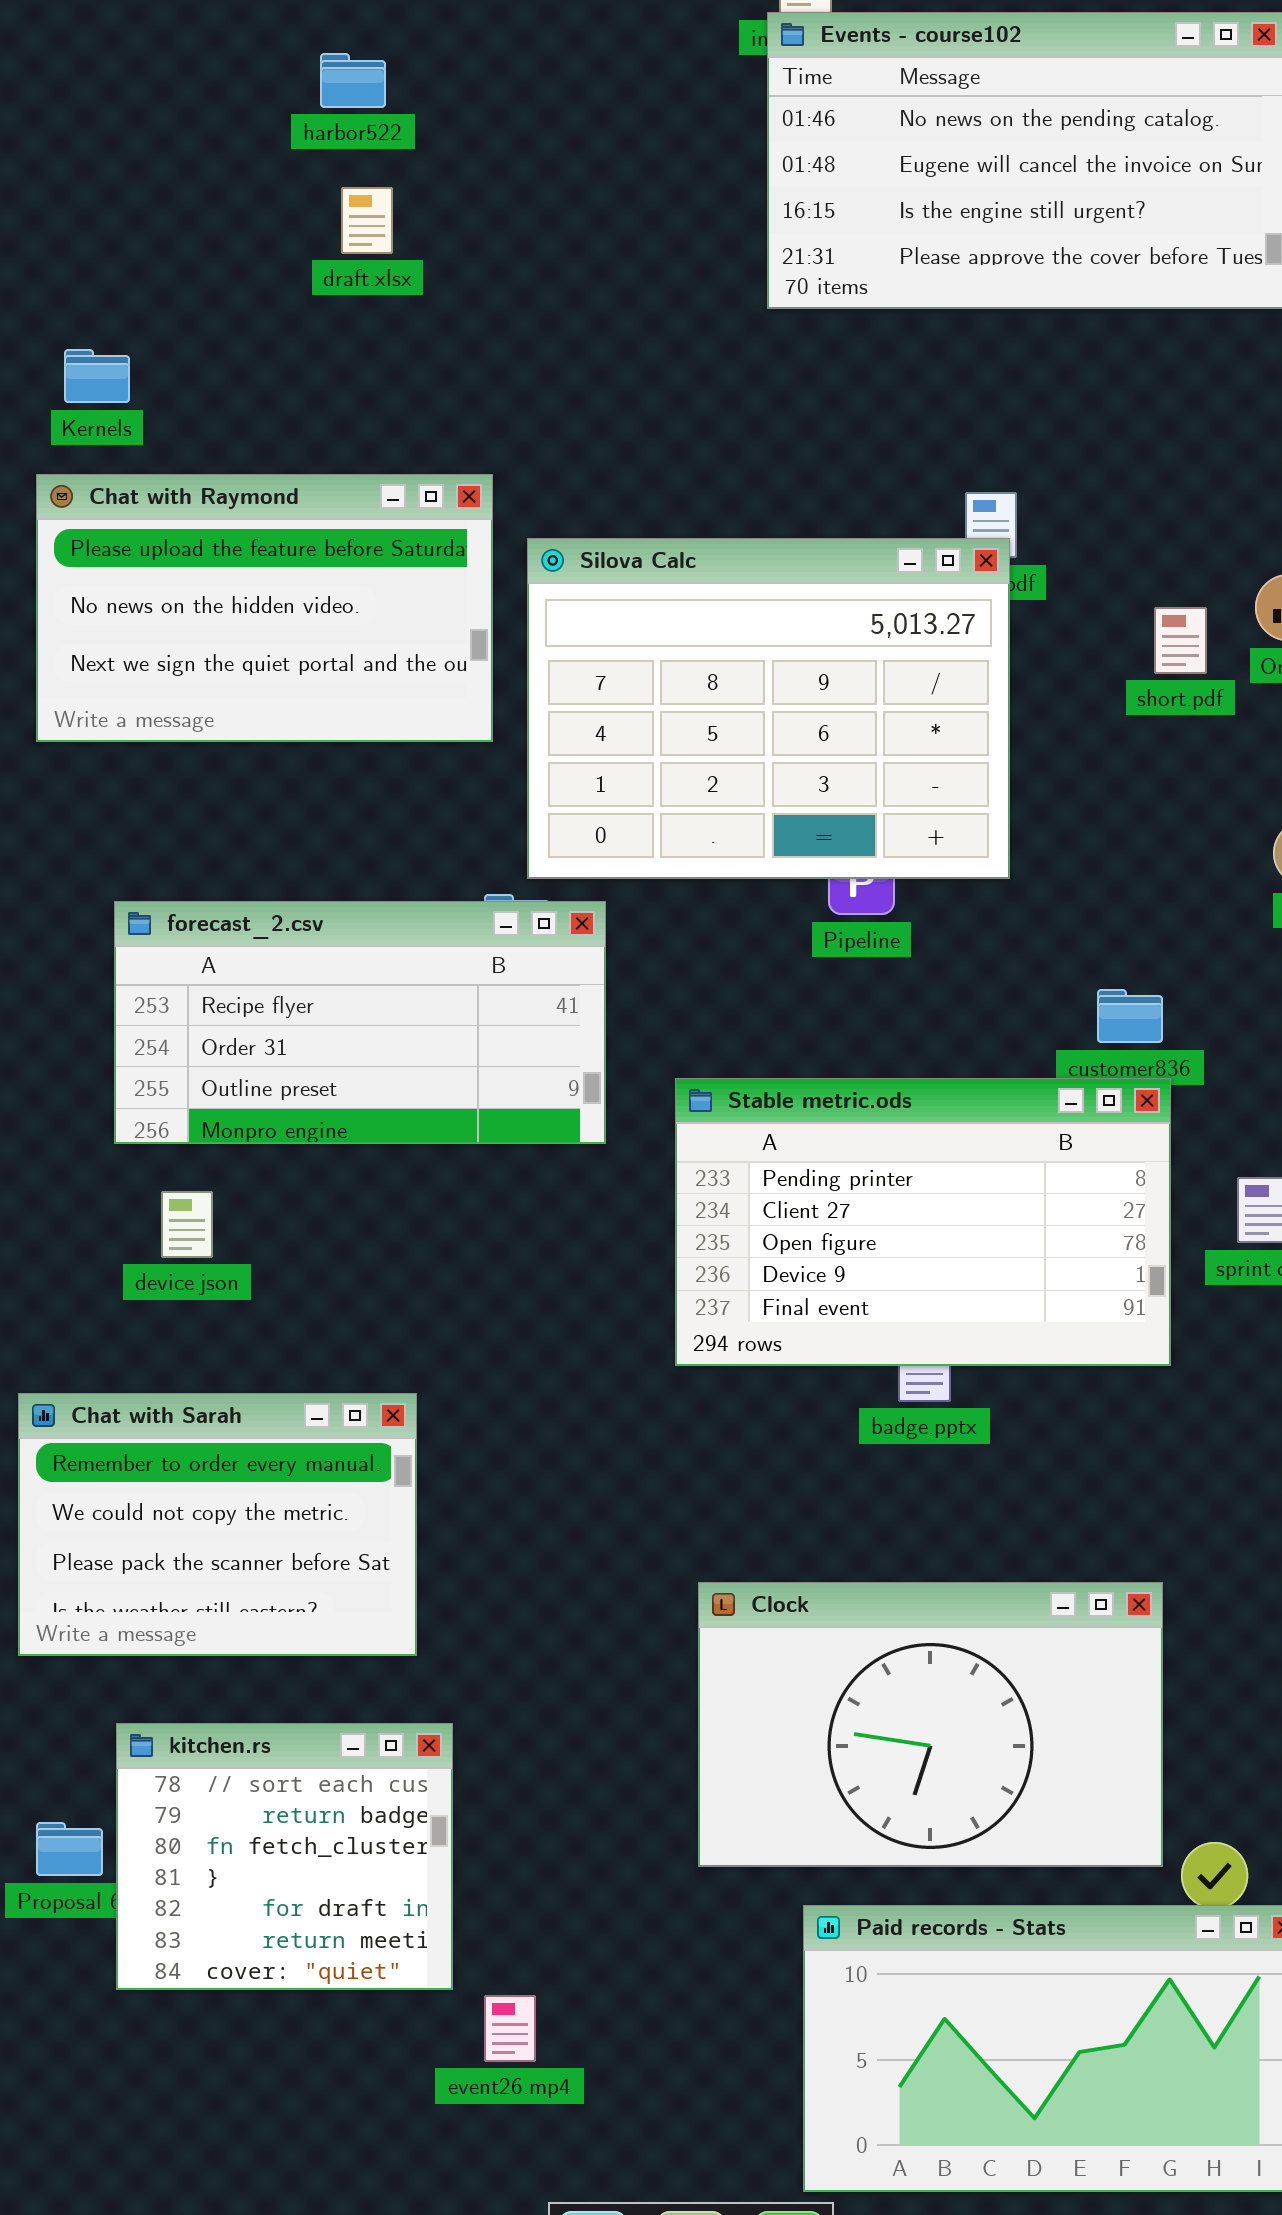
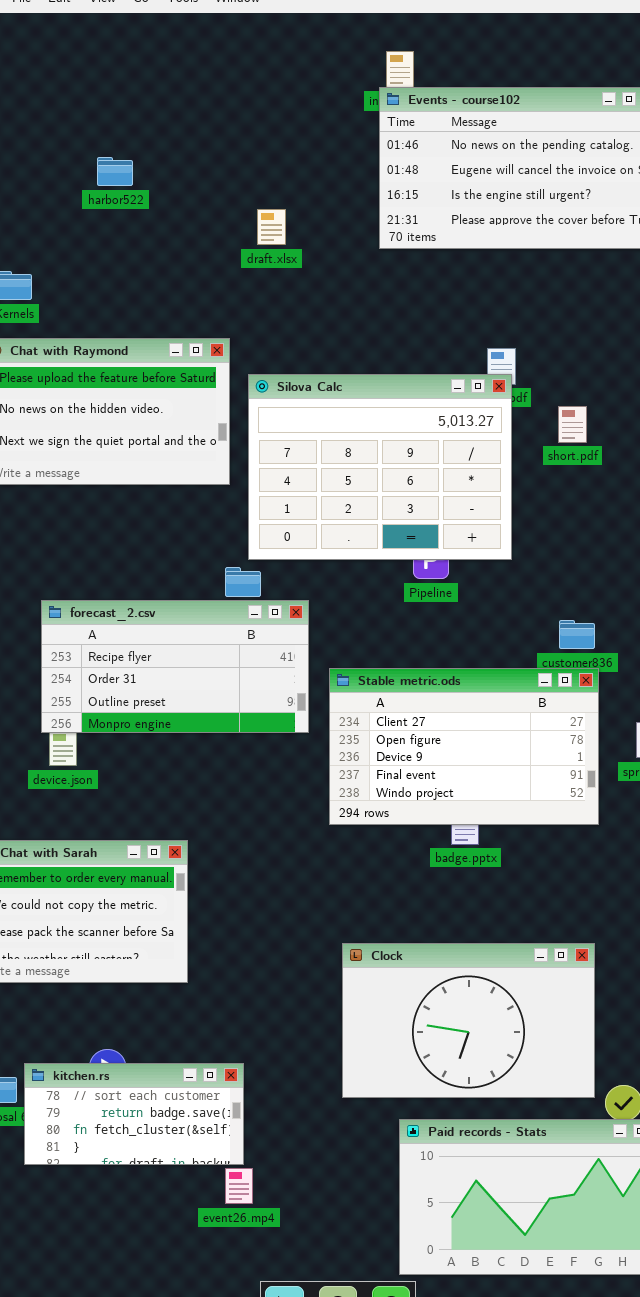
harbor522: [320,53,386,108] -> [97,157,133,186], moved
draft.xlsx: [341,187,393,254] -> [257,209,286,245], moved
short.pdf: [1154,607,1207,674] -> [558,406,587,443], moved
forecast_2.csv: [114,901,606,1144] -> [41,600,309,733], moved
Stable metric.ods: [675,1078,1171,1366] -> [329,668,599,825], scrolled down 1 row
kitchen.rs: [116,1723,453,1990] -> [24,1063,244,1165], resized

